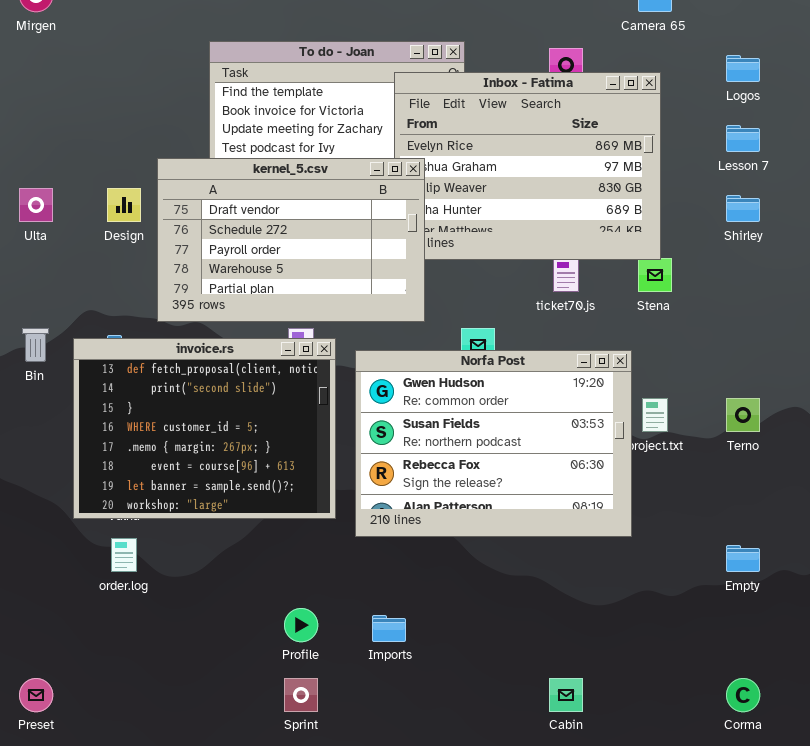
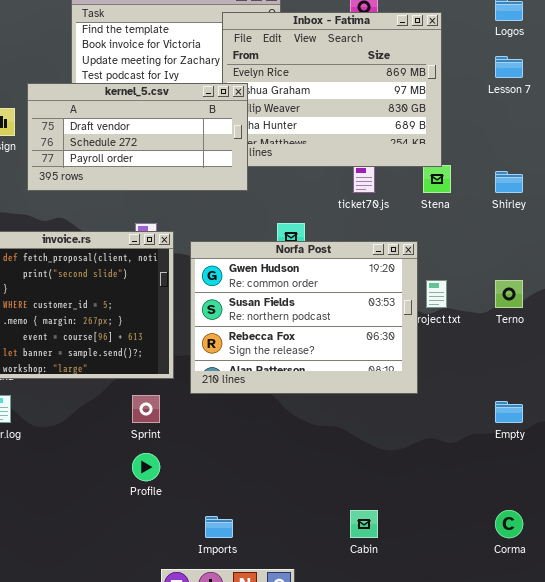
kernel_5.csv: [157,158,425,322] -> [27,83,248,191], resized
Shirley: [726,195,760,222] -> [495,171,523,193], moved
Imports: [372,615,406,642] -> [205,516,233,538], moved
Sprint: [284,678,318,712] -> [132,395,160,423], moved

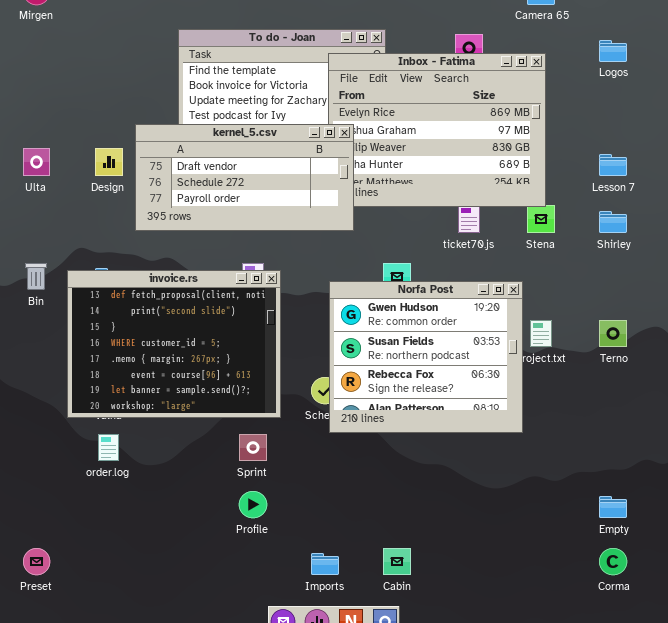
Lesson 7: [495,56,523,78] -> [599,154,627,176], moved
Norfa Post: [190,241,418,394] -> [329,281,523,433], resized
Empty: [495,401,523,423] -> [599,496,627,518], moved
Cabin: [350,510,378,538] -> [383,548,411,575], moved

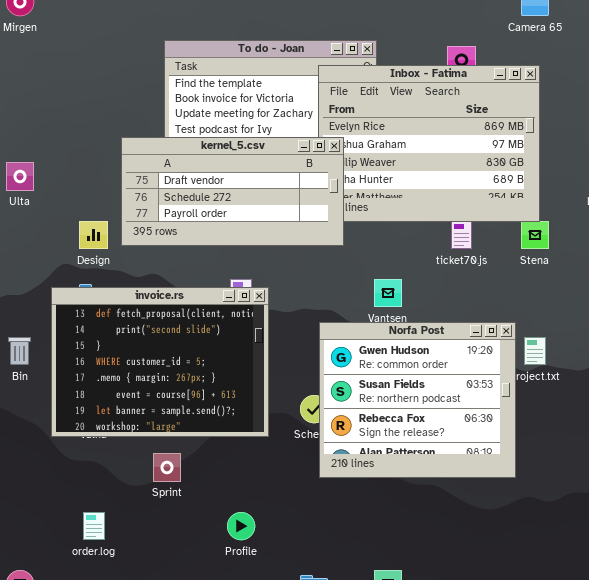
Design: [95,148,123,176] -> [79,221,108,249], moved
Bin: [25,263,47,290] -> [8,337,31,365], moved
Norfa Post: [329,281,523,433] -> [319,322,516,478], moved
order.log: [98,434,119,461] -> [83,512,105,540], moved
Sprint: [239,434,267,461] -> [153,453,181,482], moved

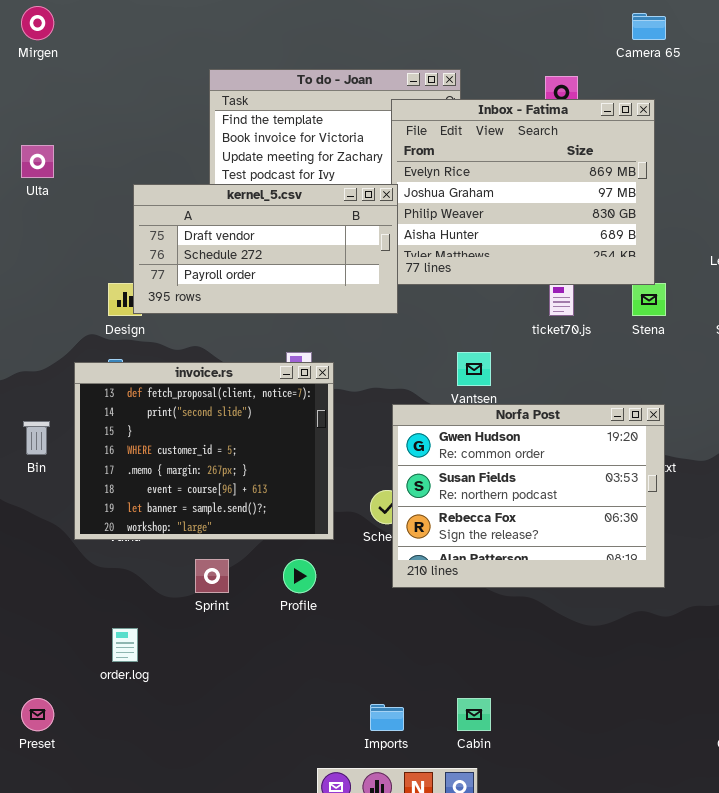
kernel_5.csv: [121,137,344,246] -> [133,184,398,314], moved
Ulta: [6,162,34,191] -> [21,145,54,178], moved
Norfa Post: [319,322,516,478] -> [392,404,665,588], resized
Profile: [227,512,255,540] -> [283,559,316,593], moved

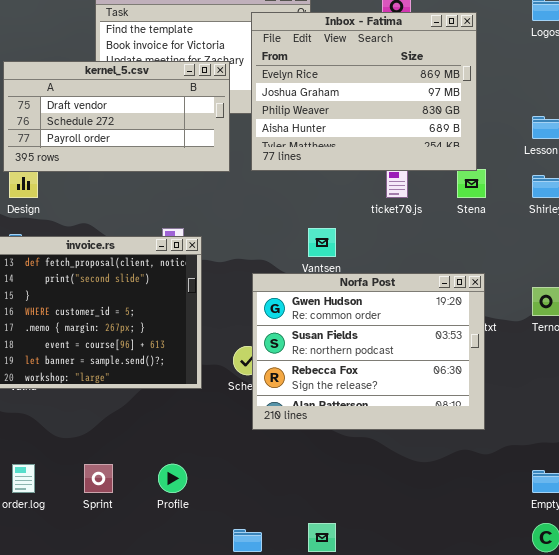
kernel_5.csv: [133,184,398,314] -> [3,61,230,172], moved
Sprint: [195,559,229,593] -> [84,464,113,493], moved
Profile: [283,559,316,593] -> [158,464,187,493], moved

